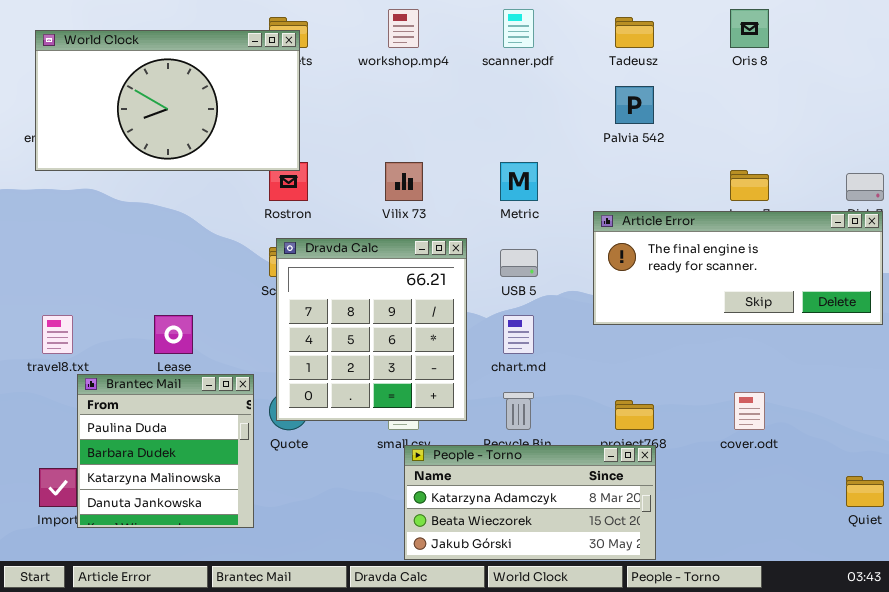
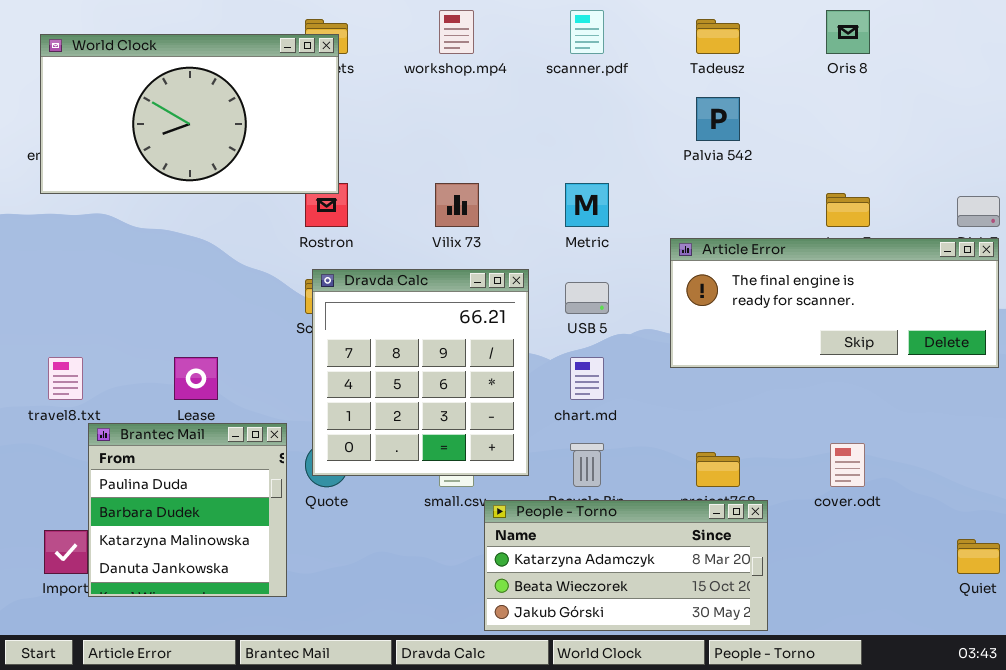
People - Torno: [404,445,656,560] -> [484,500,768,631], moved

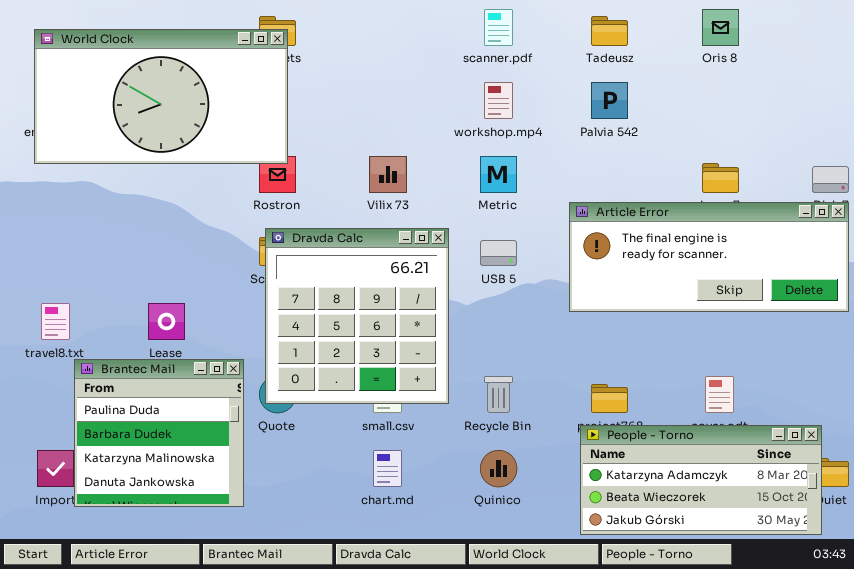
workshop.mp4: [439,10,474,54] -> [484,82,513,119], moved
chart.md: [570,357,604,400] -> [373,450,402,487], moved
People - Torno: [484,500,768,631] -> [580,425,822,535], moved

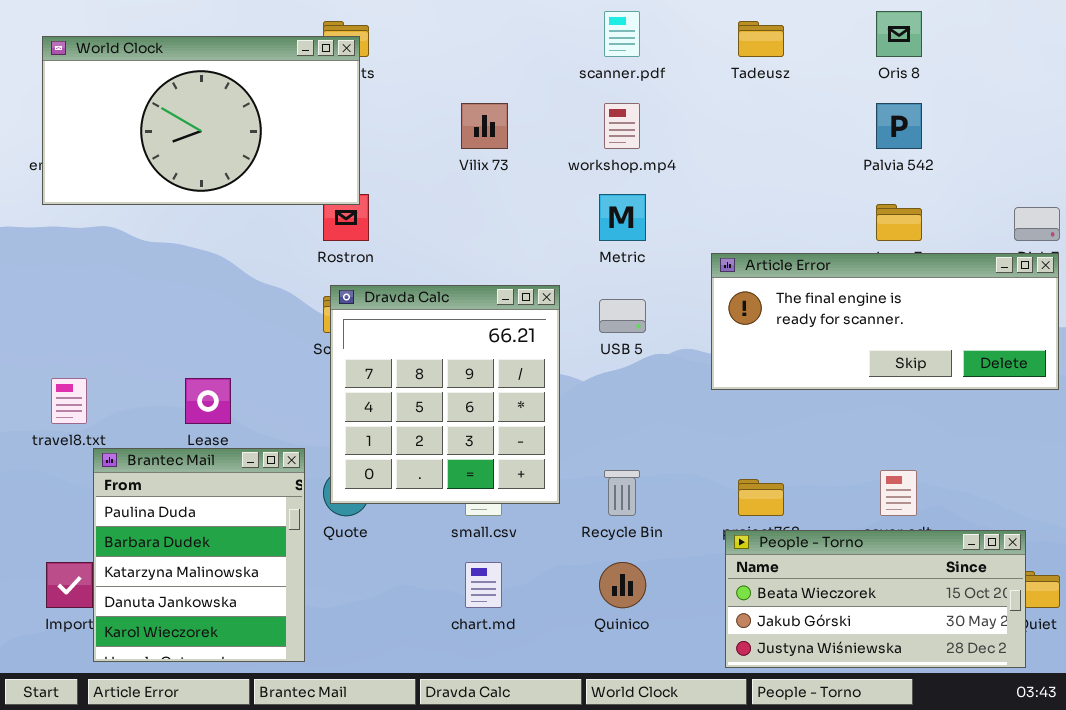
Palvia 542: [591,82,628,119] -> [876,103,922,149], moved
Vilix 73: [369,156,407,193] -> [461,103,508,149], moved
Brantec Mail: [74,359,244,507] -> [93,448,305,662], resized
People - Torno: [580,425,822,535] -> [725,530,1026,668], scrolled down 1 row

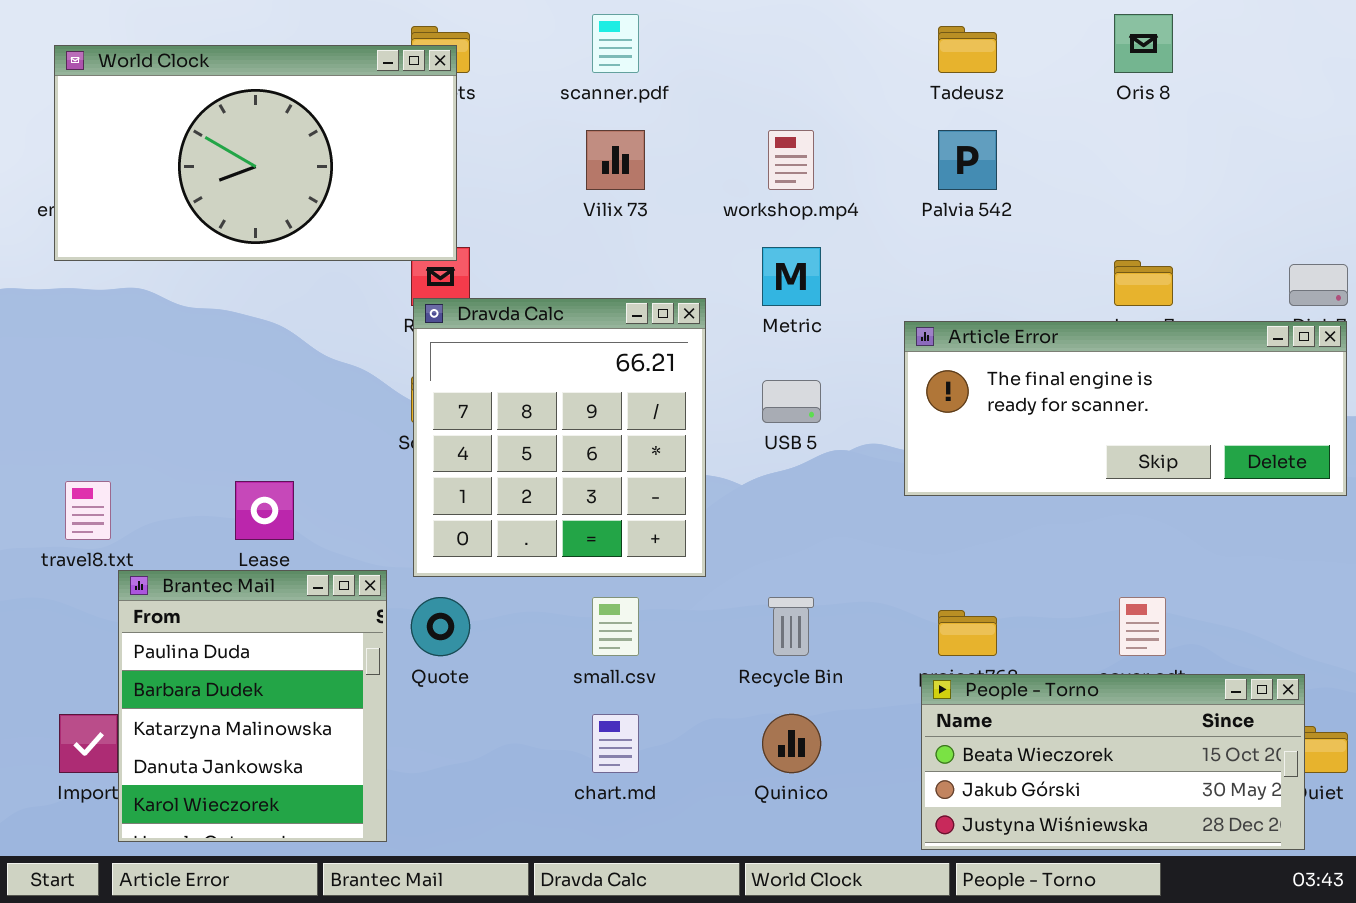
scanner.pdf: [604,11,640,57] -> [592,14,639,73], moved
Palvia 542: [876,103,922,149] -> [938,130,997,190], moved
Dravda Calc: [330,285,560,504] -> [413,298,706,577], moved

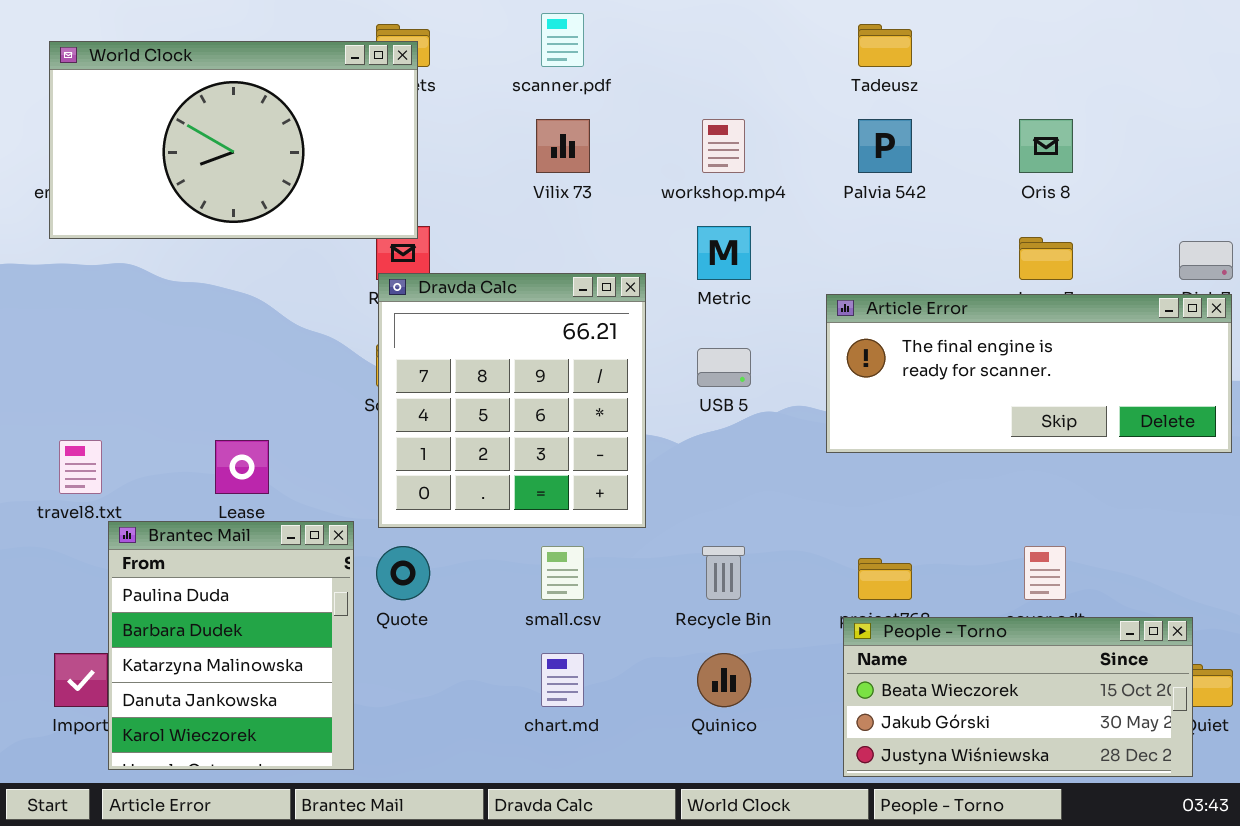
Oris 8: [1114,14,1173,73] -> [1019,119,1073,173], moved

